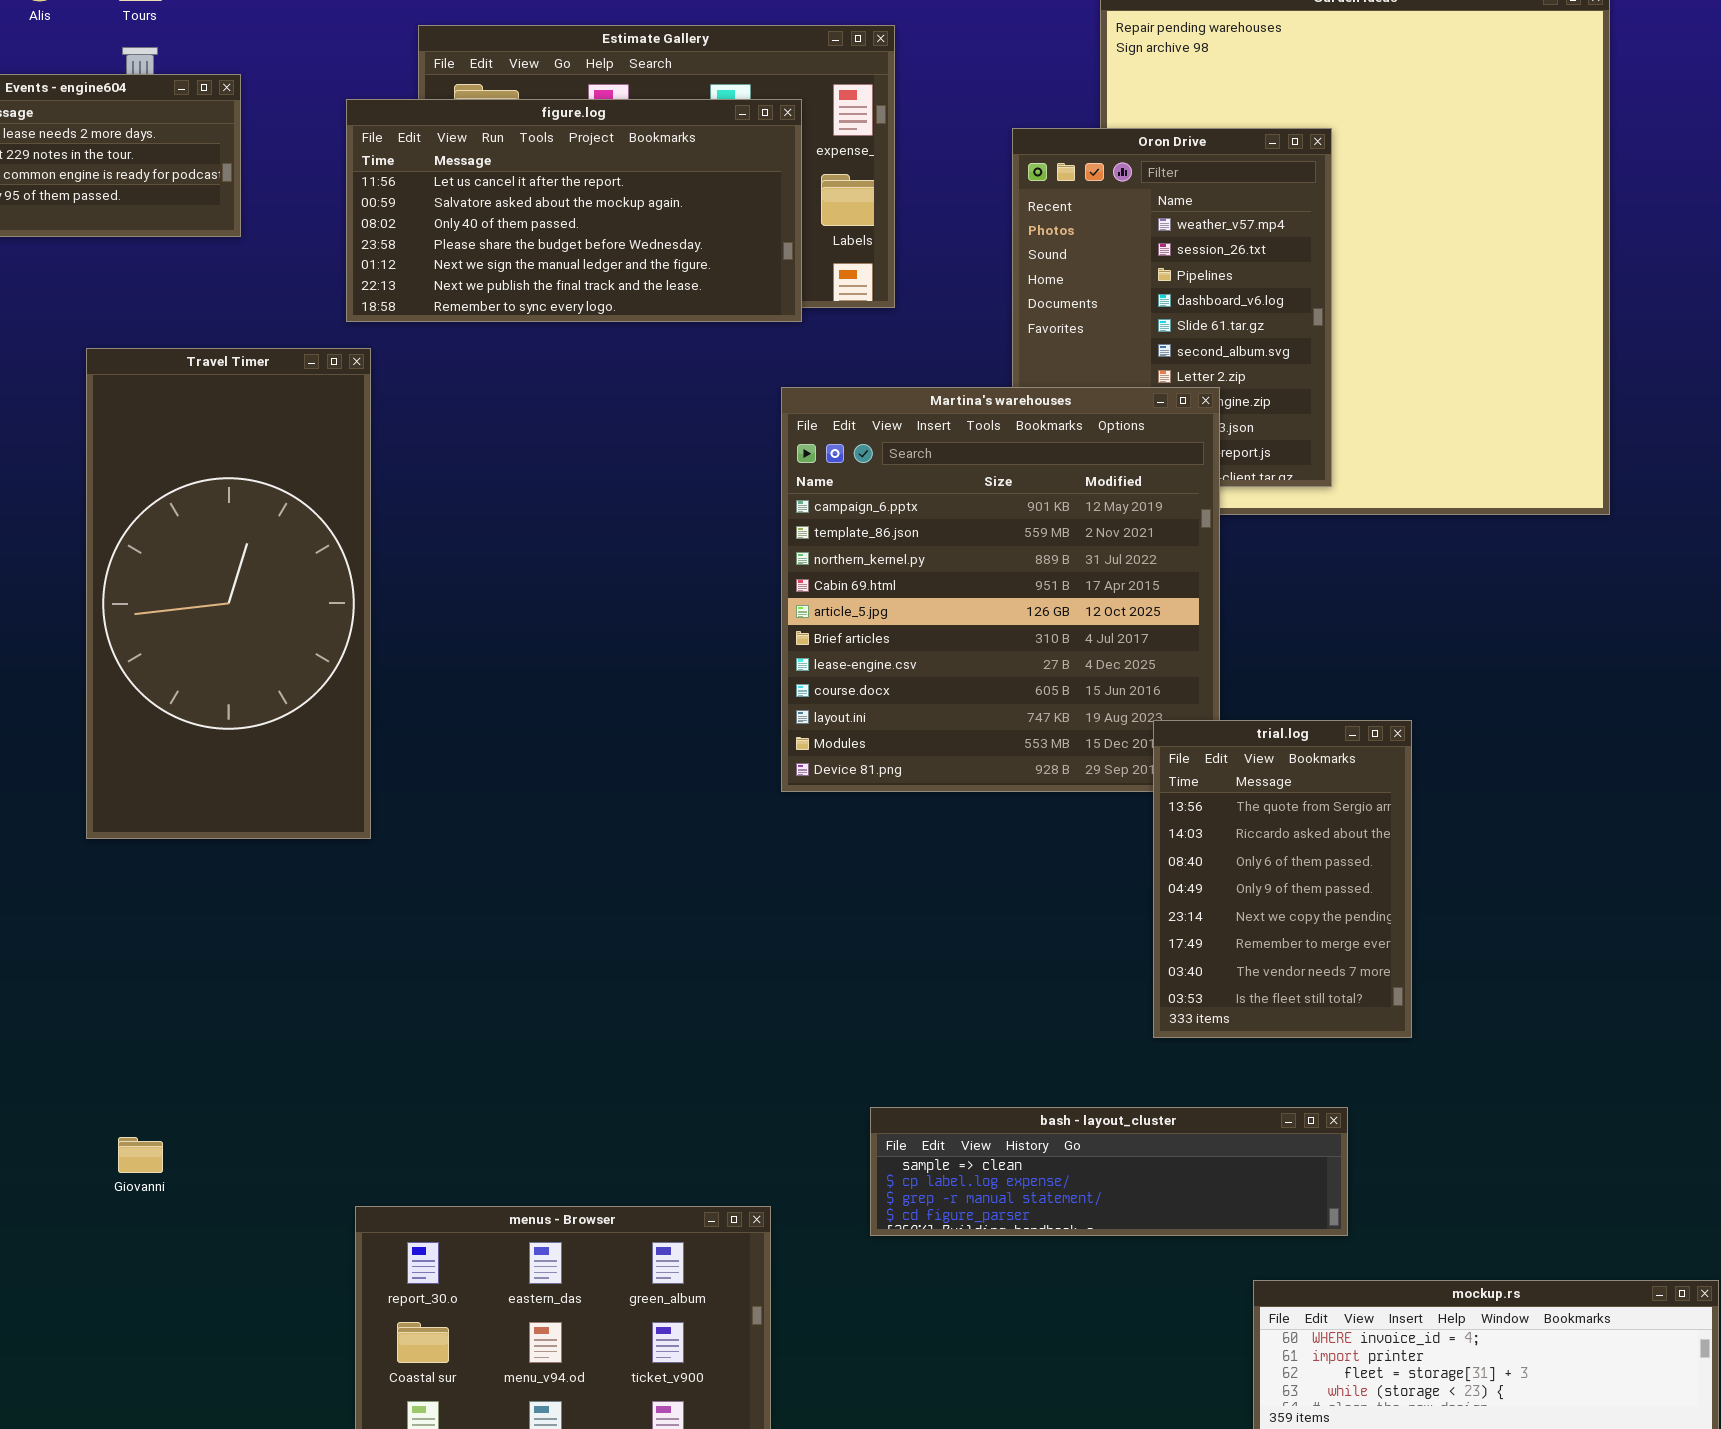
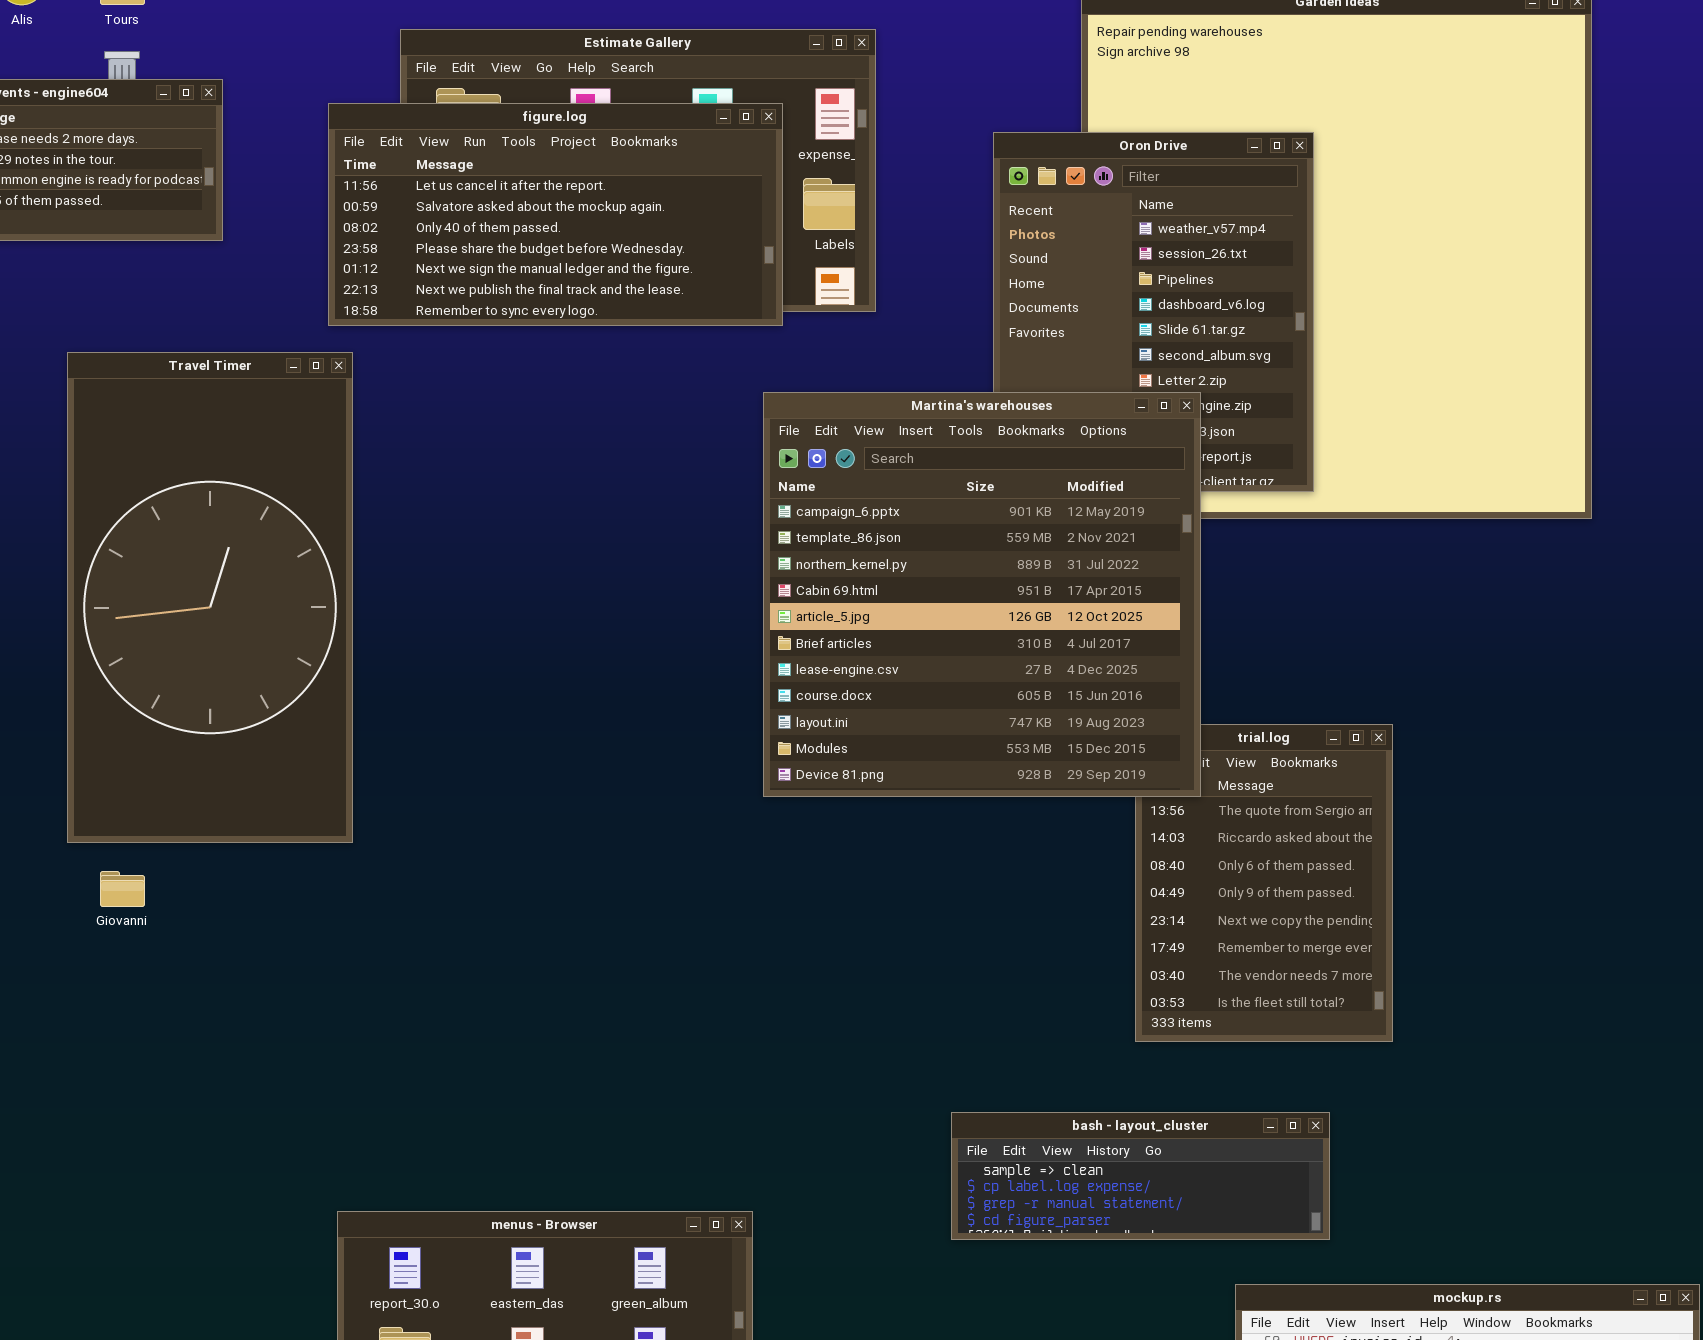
Martina's warehouses: [781,387,1220,792] -> [763,392,1201,797], raised
bash - layout_cluster: [870,1107,1348,1236] -> [951,1112,1330,1240], resized
Giovanni: [118,1137,163,1173] -> [100,871,145,907], moved

